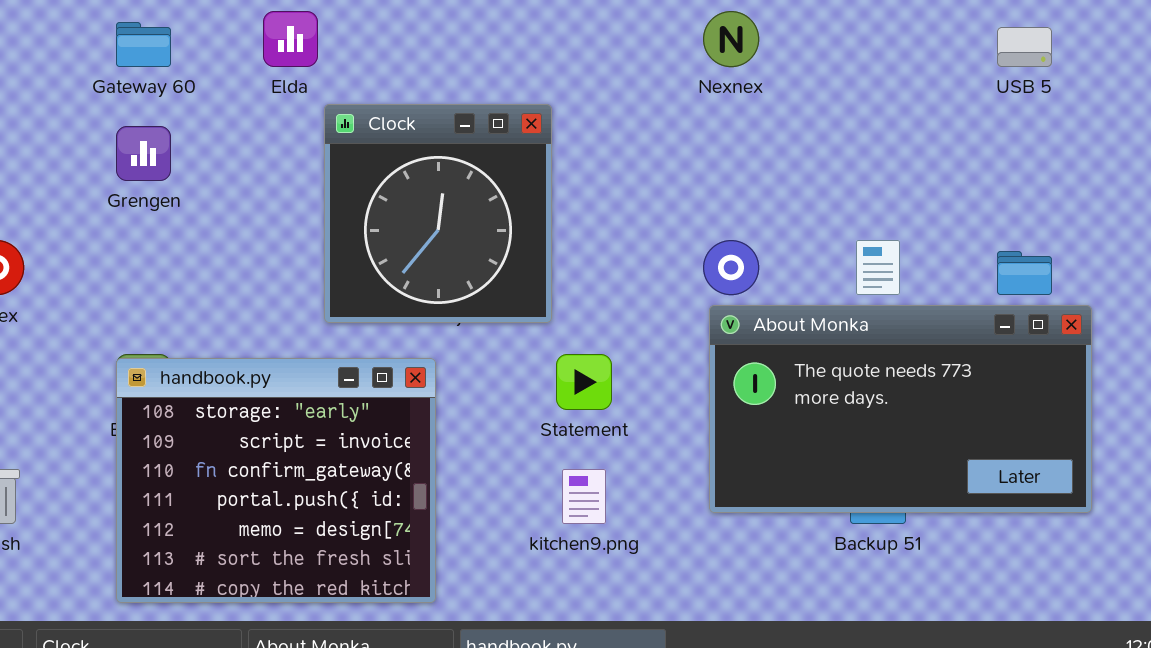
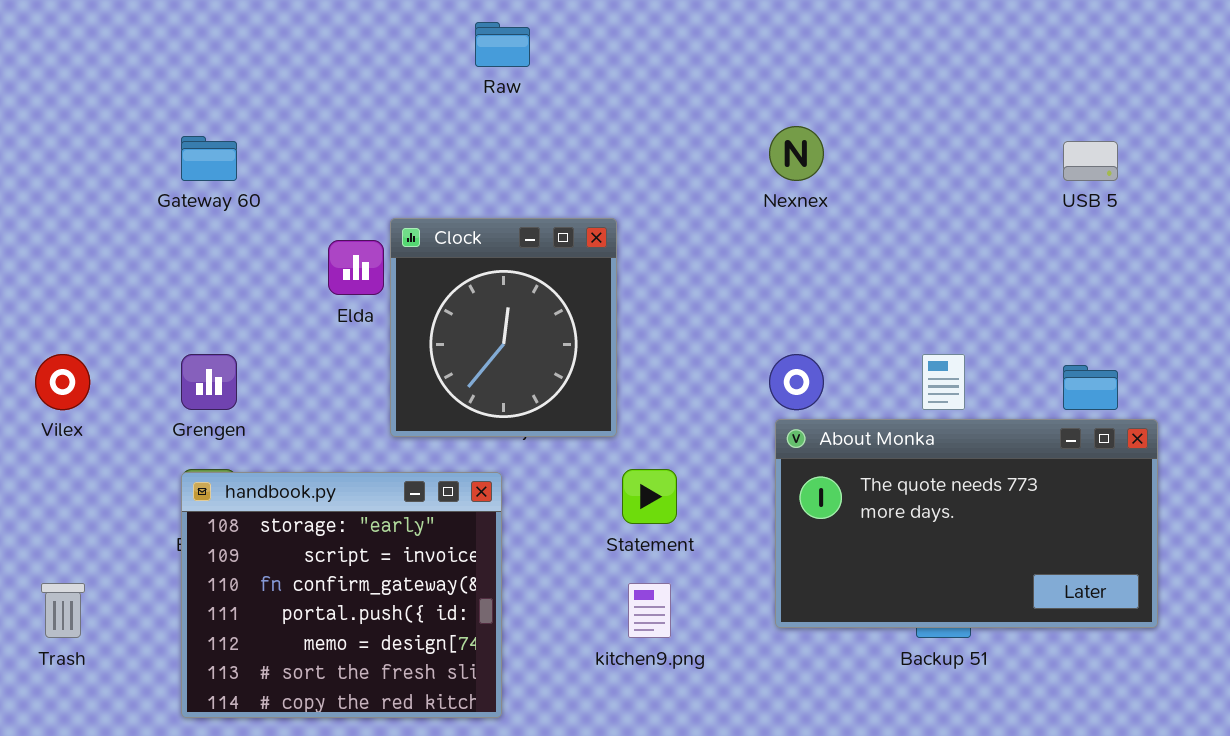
Elda: [263,11,318,67] -> [328,240,384,295], moved
Grengen: [116,126,171,181] -> [181,354,237,410], moved

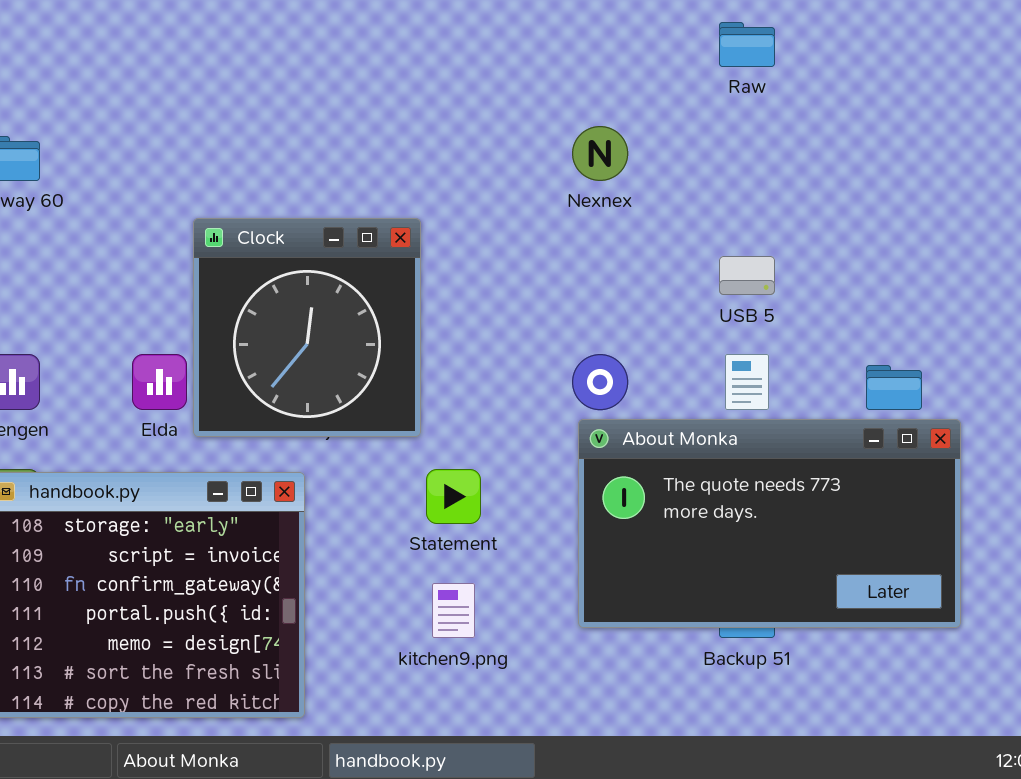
Raw: [475,22,530,67] -> [719,22,775,67], moved
USB 5: [1063,141,1118,181] -> [719,256,775,295], moved
Elda: [328,240,384,295] -> [132,354,187,410], moved

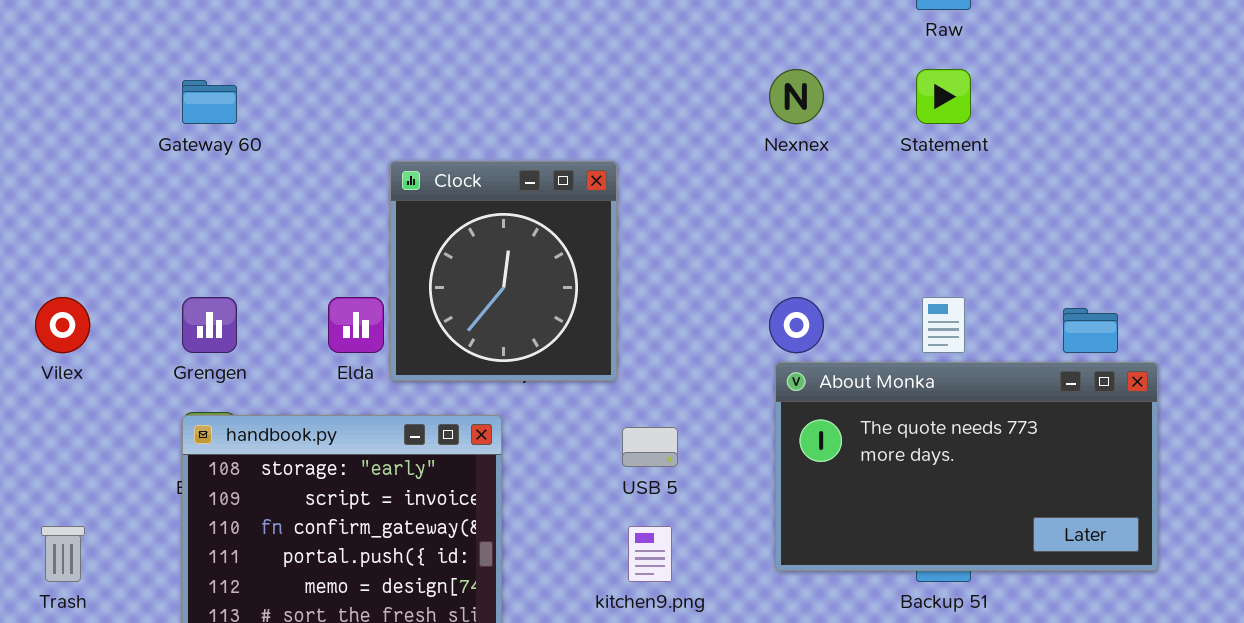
USB 5: [719,256,775,295] -> [622,427,678,467], moved
Statement: [426,469,481,524] -> [916,69,971,124], moved

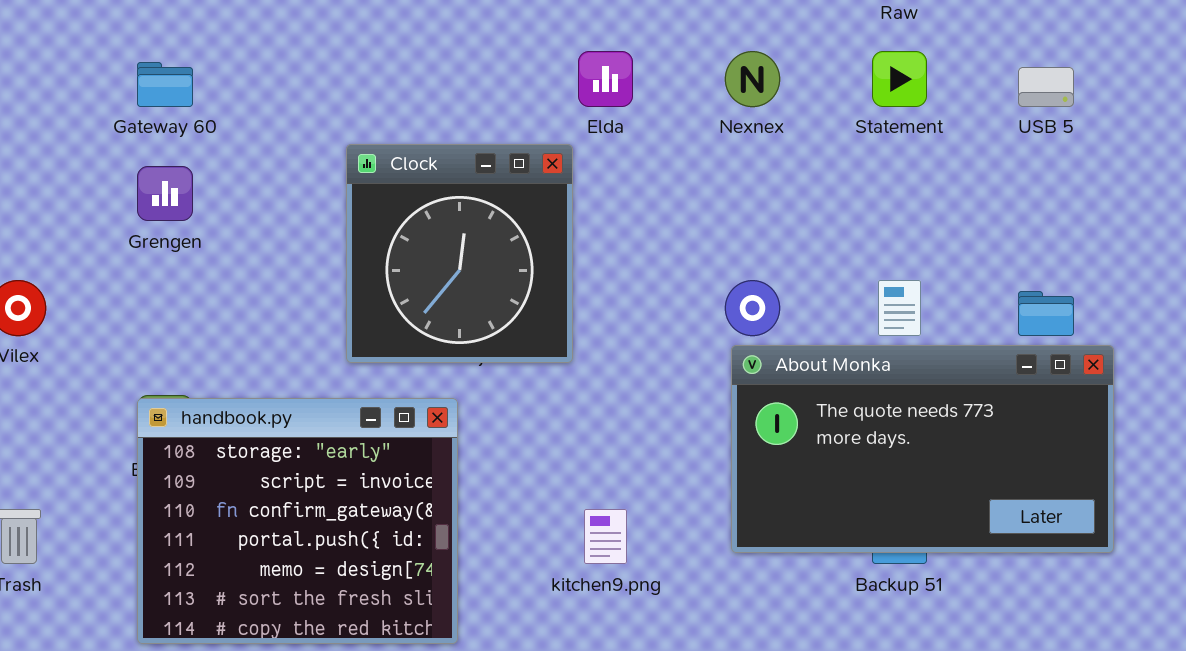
Grengen: [182,297,237,353] -> [137,166,193,221], moved
Elda: [328,297,384,353] -> [578,51,633,107], moved
USB 5: [622,427,678,467] -> [1018,67,1074,107], moved

